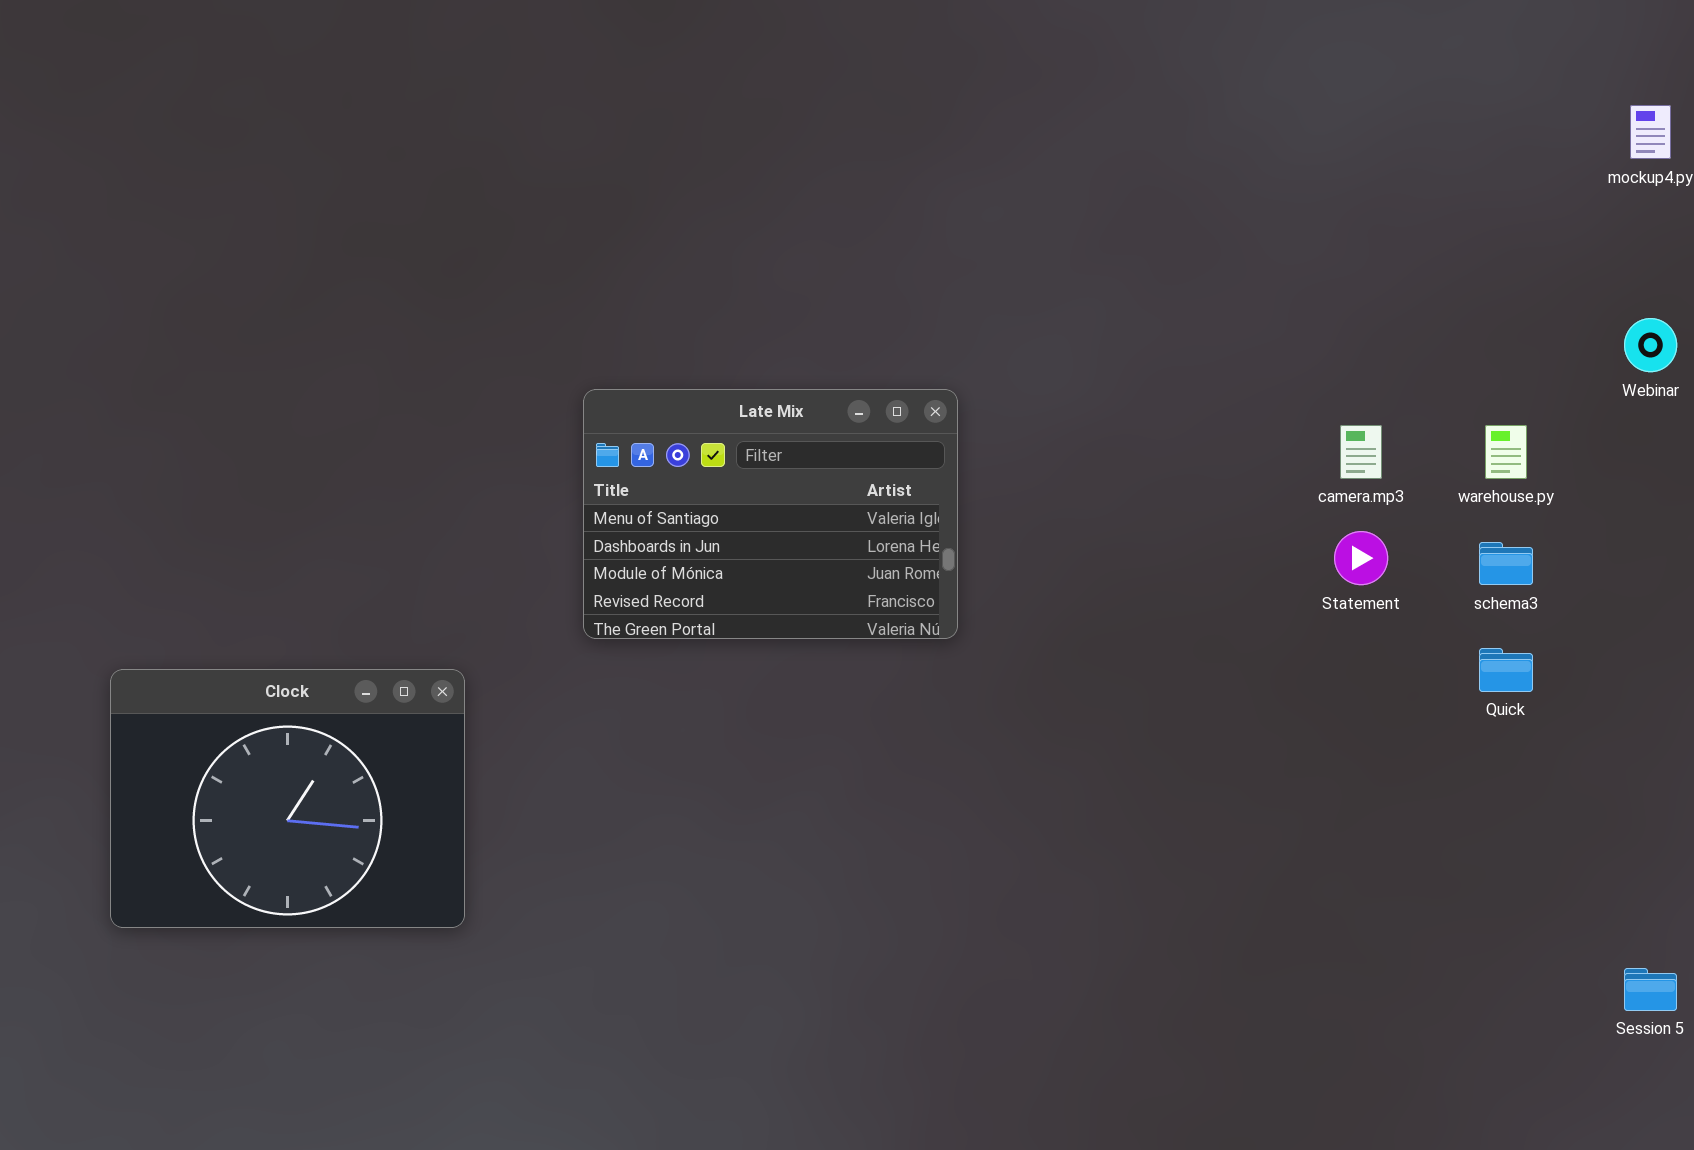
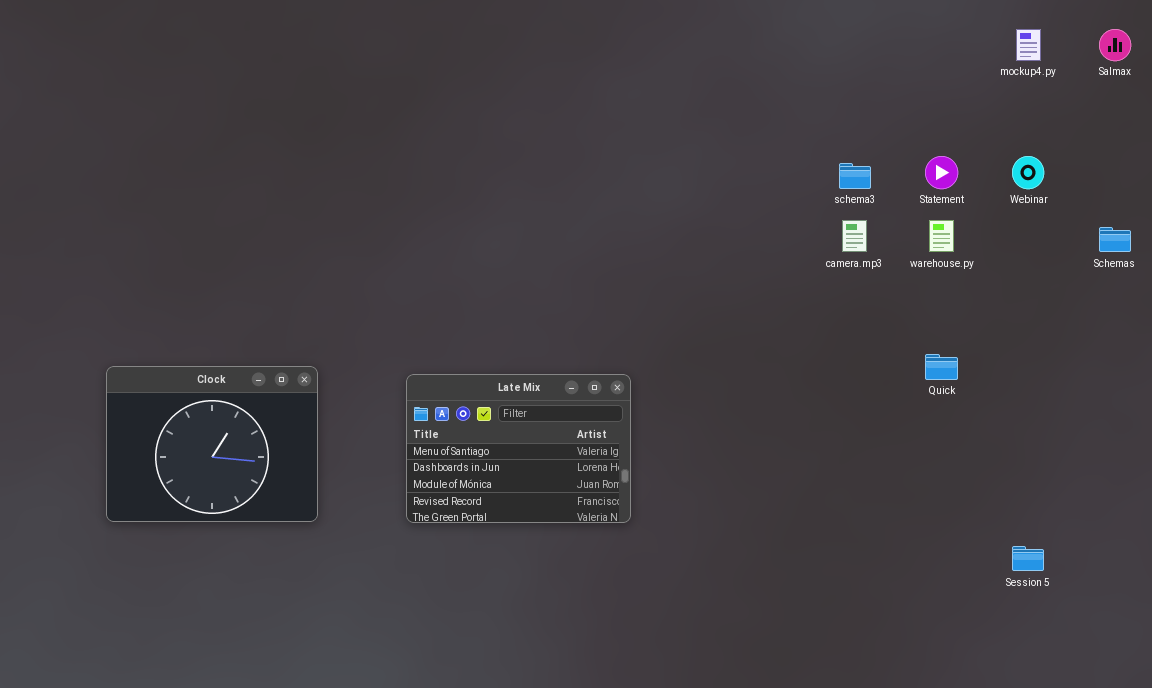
Late Mix: [583,389,958,639] -> [406,374,631,523], moved
Statement: [1334,531,1388,585] -> [925,156,958,189], moved
schema3: [1479,542,1533,585] -> [839,163,871,189], moved

